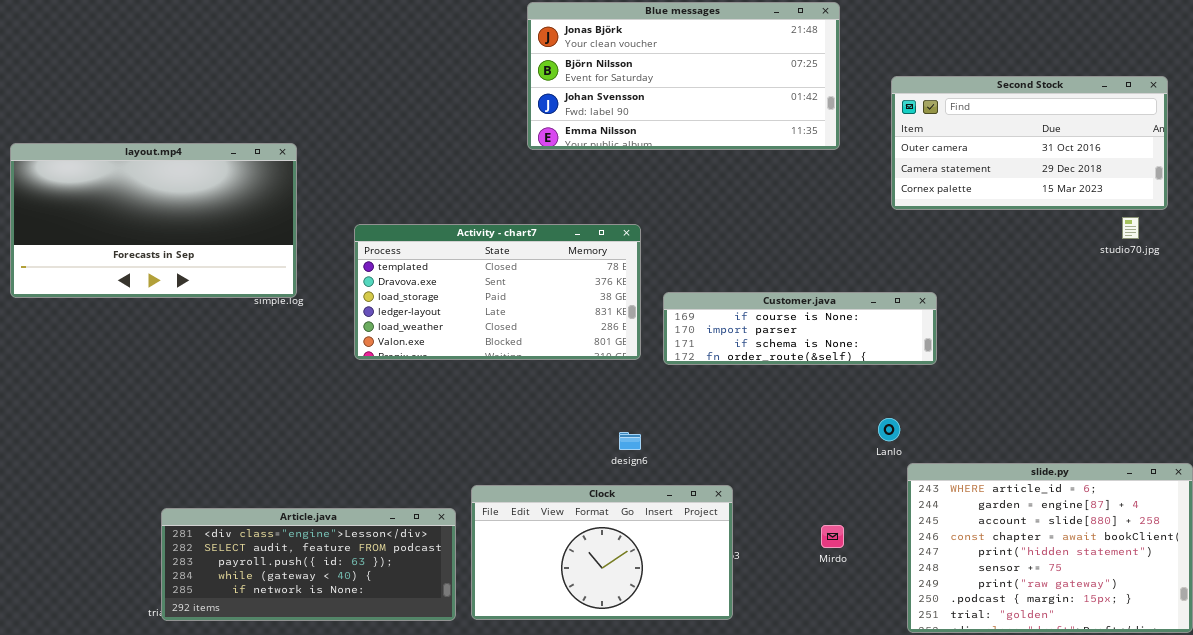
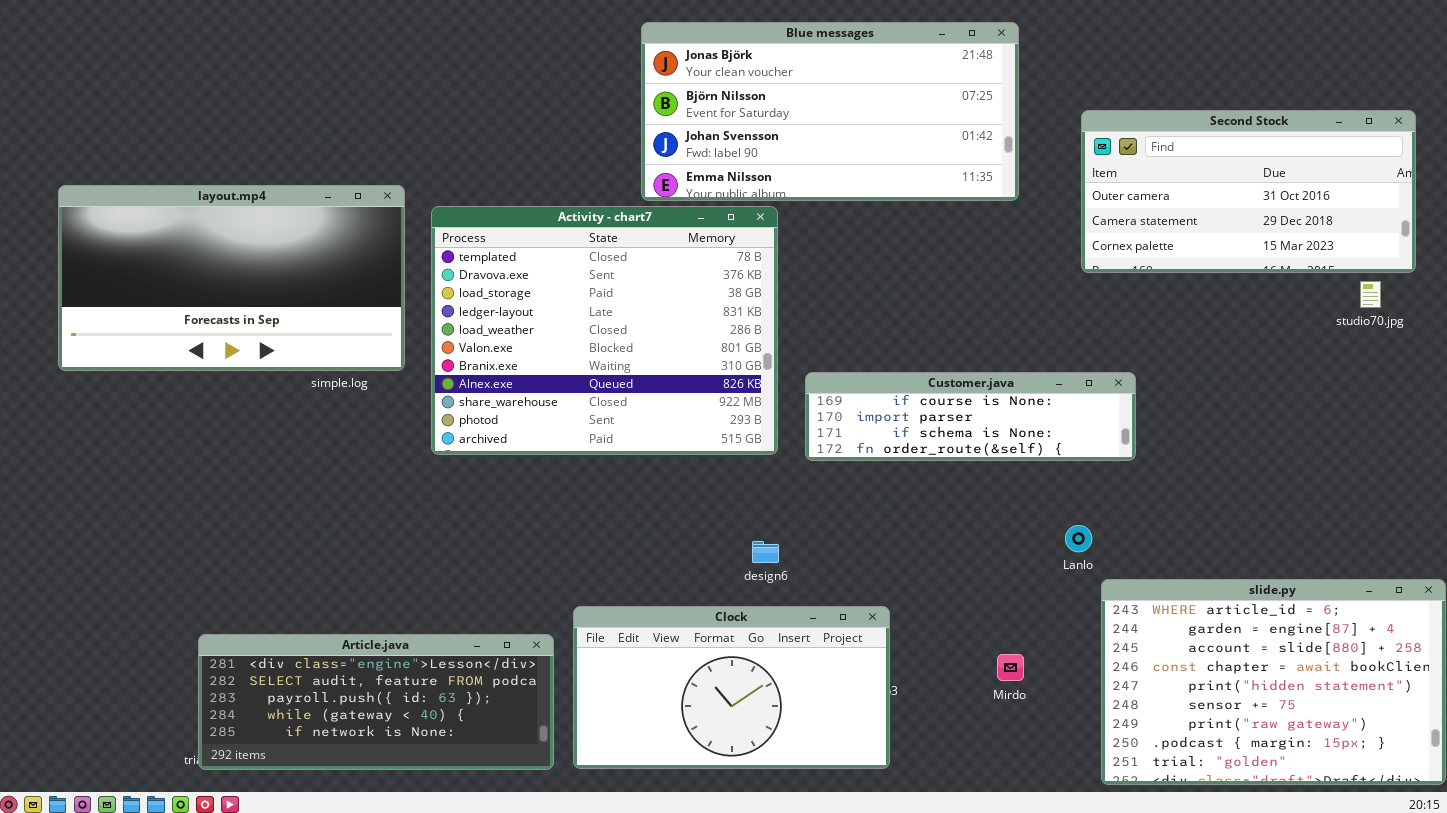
layout.mp4: [10,143,297,298] -> [58,185,405,371], moved
Activity - chart7: [354,224,641,360] -> [431,206,778,455], resized

